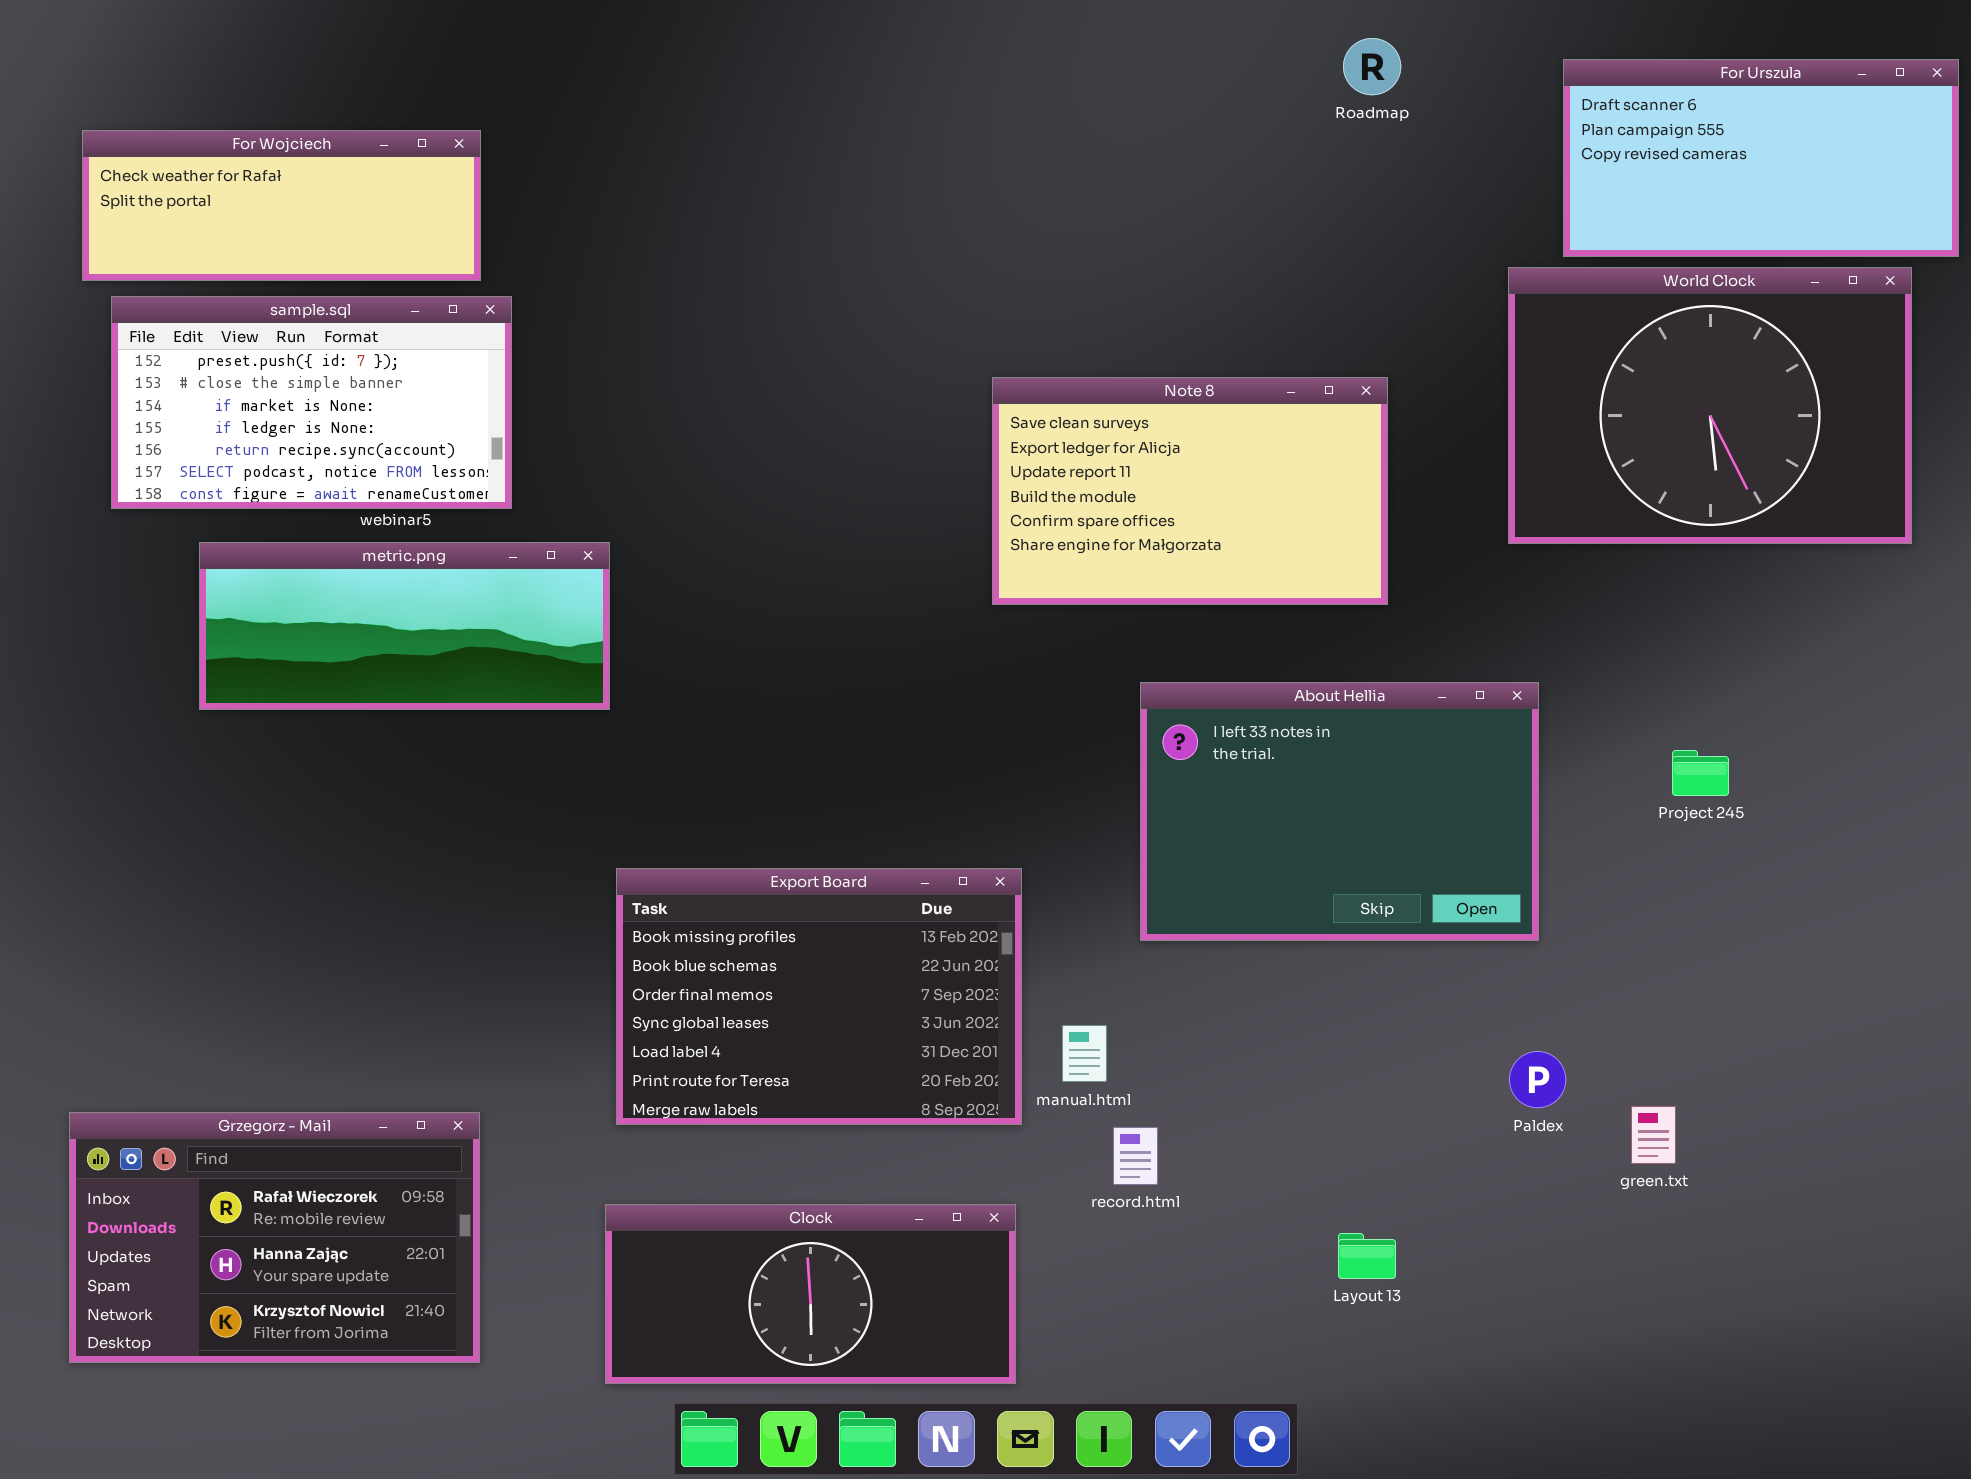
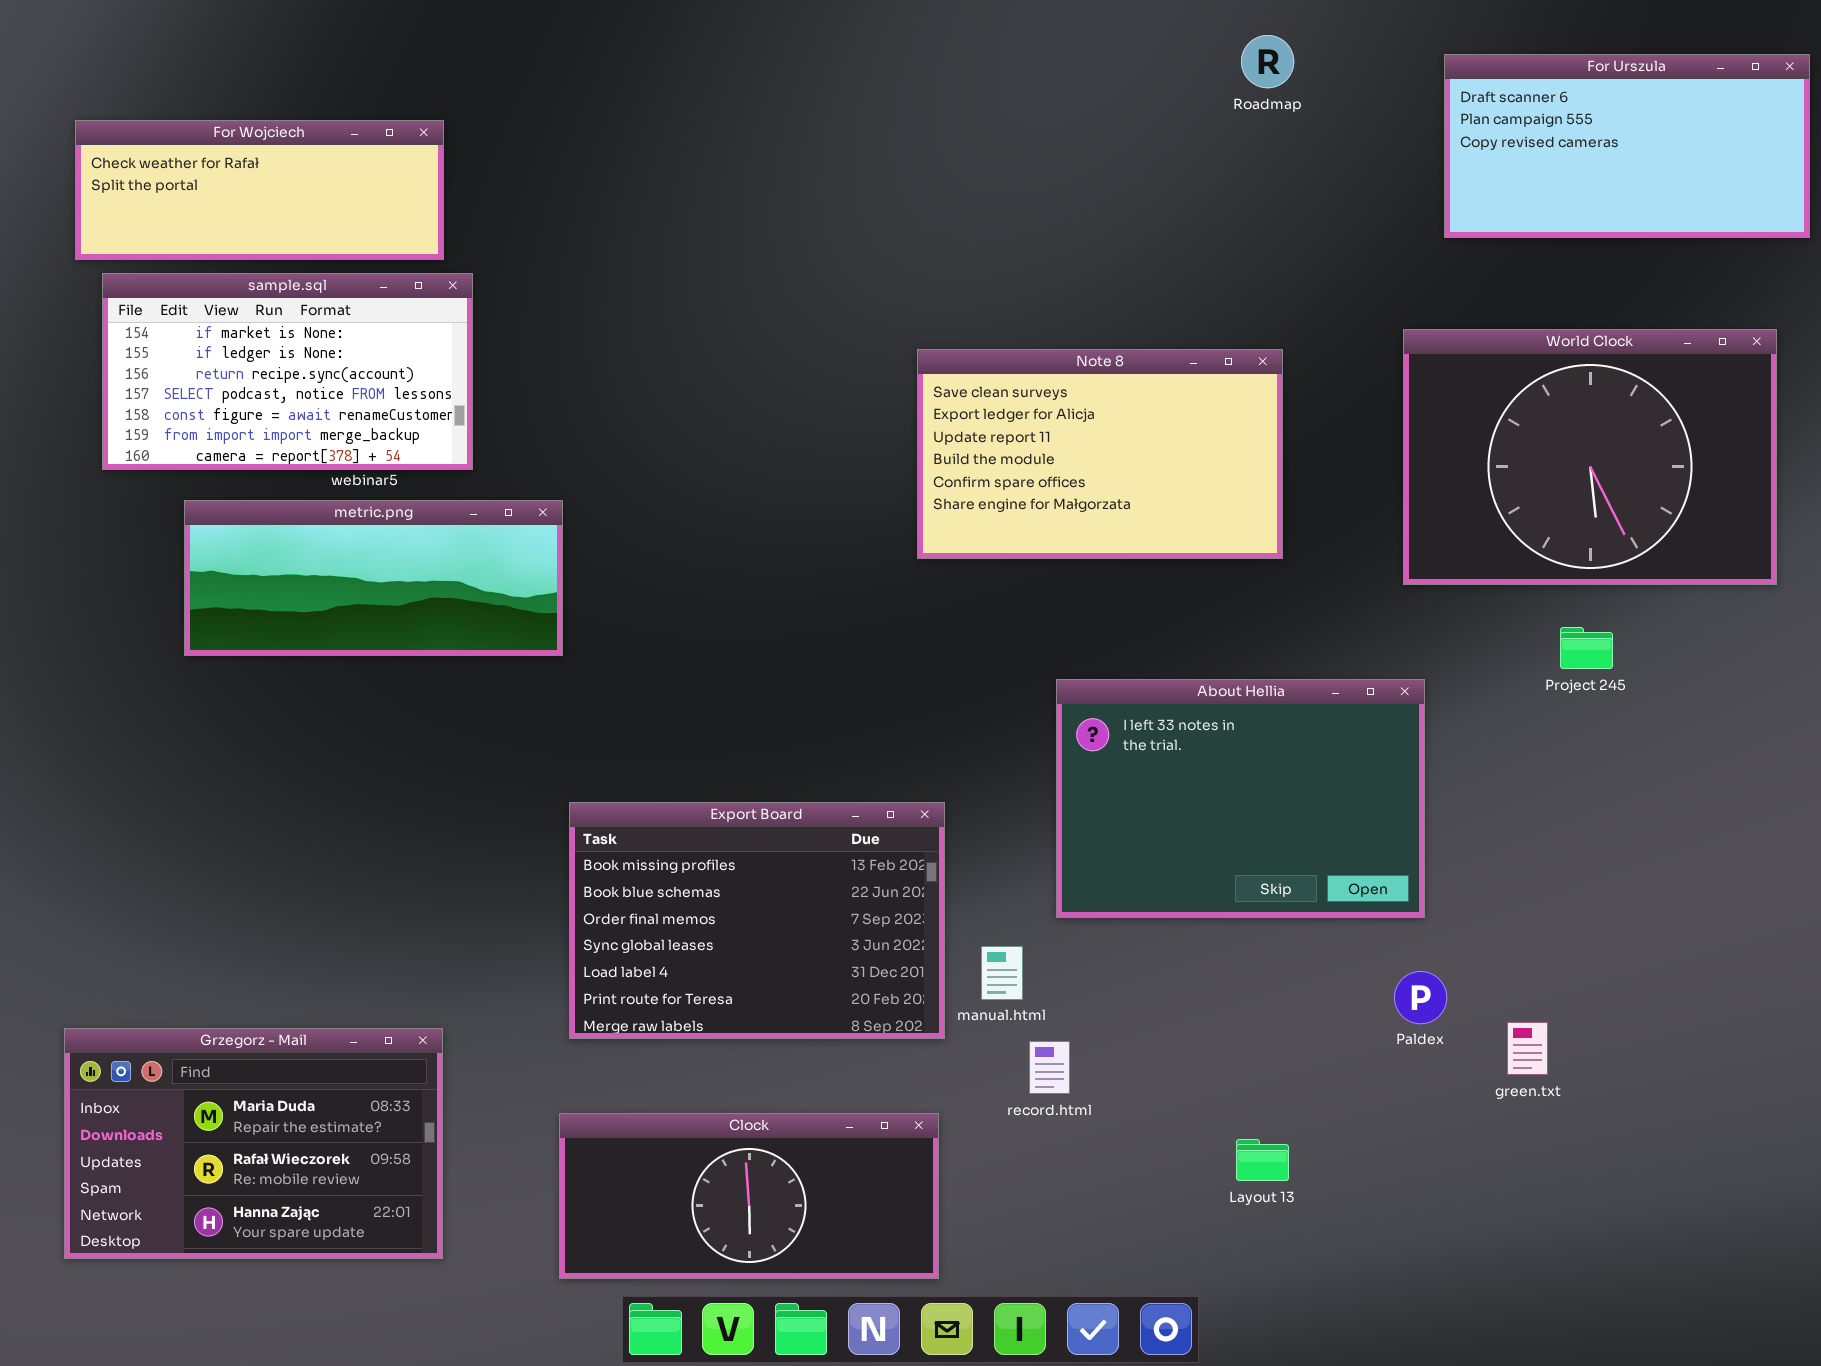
World Clock: [1508,267,1912,544] -> [1403,329,1777,585], moved
sample.sql: [111,296,512,509] -> [102,273,473,470], scrolled down 2 rows
About Hellia: [1140,682,1539,941] -> [1056,679,1425,918], moved
Project 245: [1672,750,1729,796] -> [1560,627,1613,669], moved
Grzegorz - Mail: [69,1112,480,1363] -> [64,1028,443,1259], scrolled up 1 row

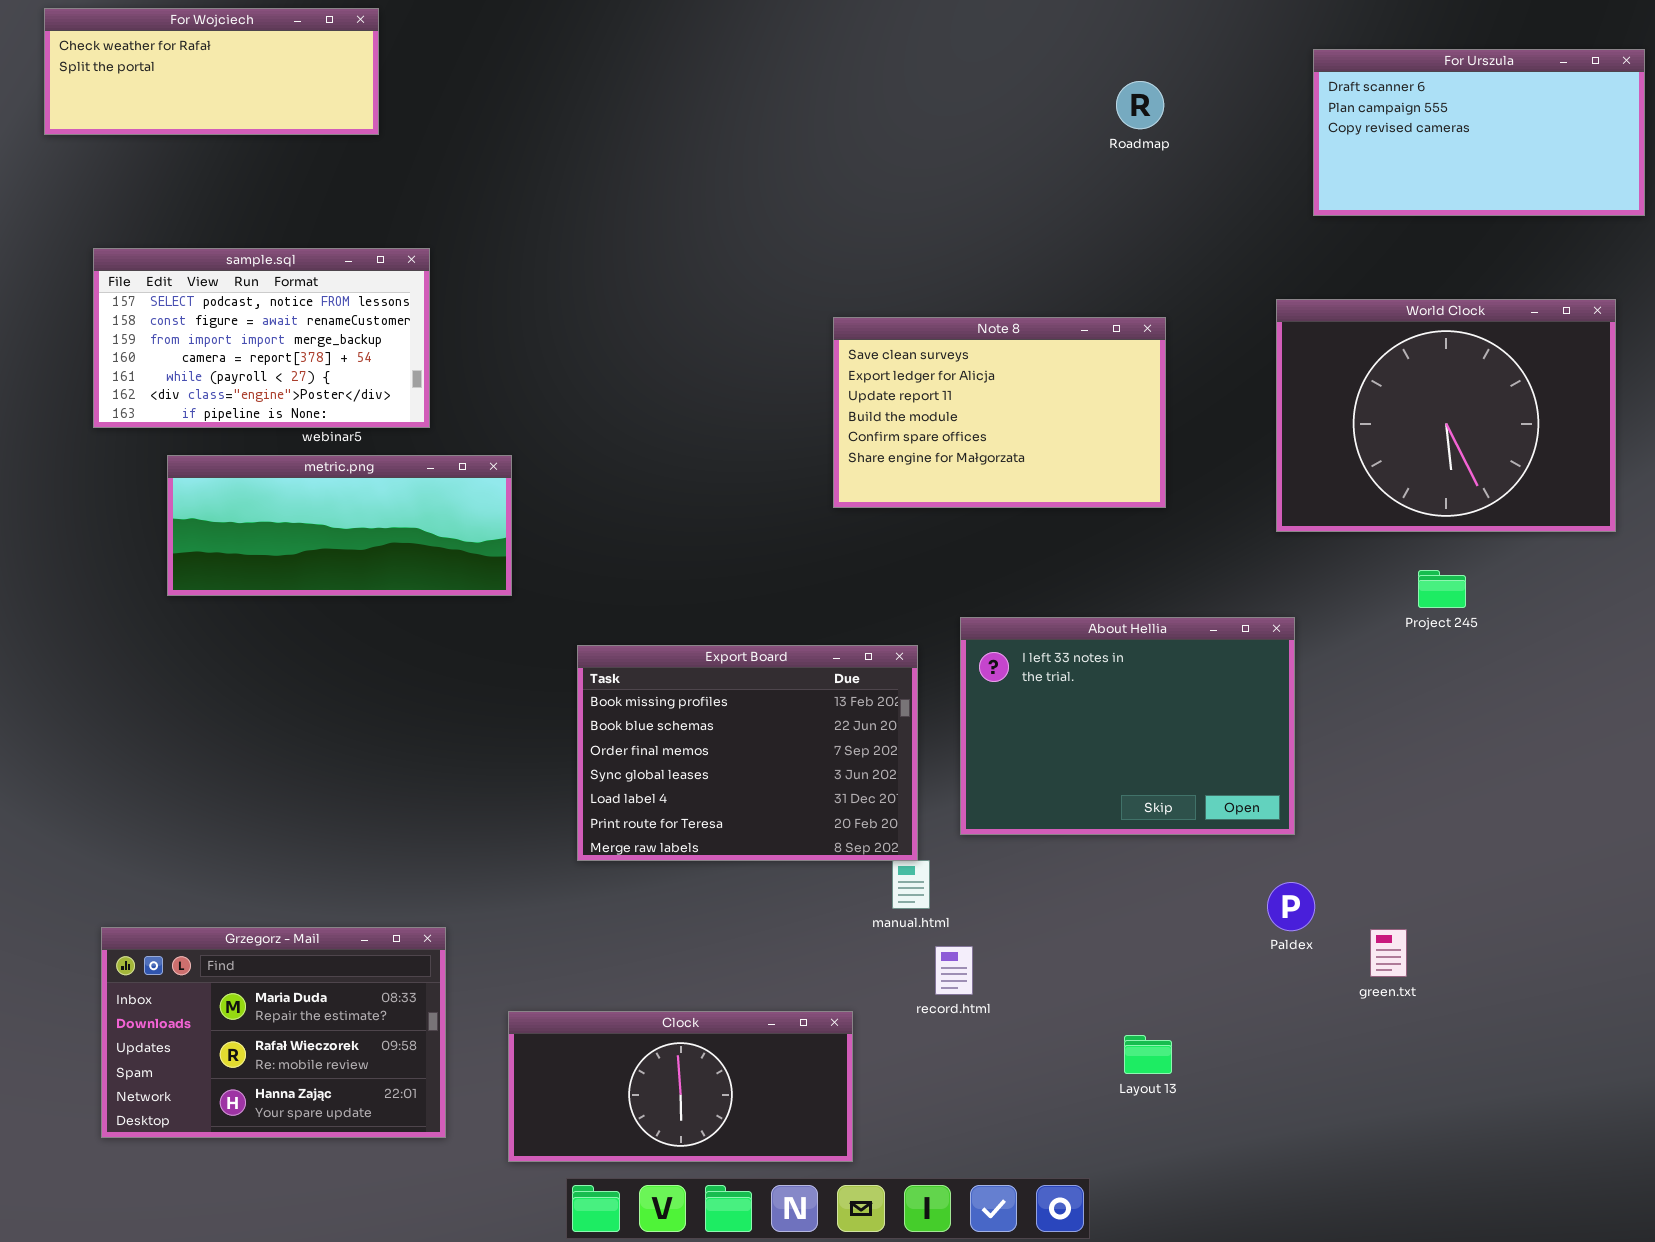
Roadmap: [1241,35,1294,88] -> [1116,81,1164,129], moved
For Wojciech: [75,120,444,260] -> [44,8,379,135], moved
sample.sql: [102,273,473,470] -> [93,248,430,428], scrolled down 3 rows
Export Board: [569,802,945,1039] -> [577,645,918,861], moved
Grzegorz - Mail: [64,1028,443,1259] -> [101,927,446,1138], moved

